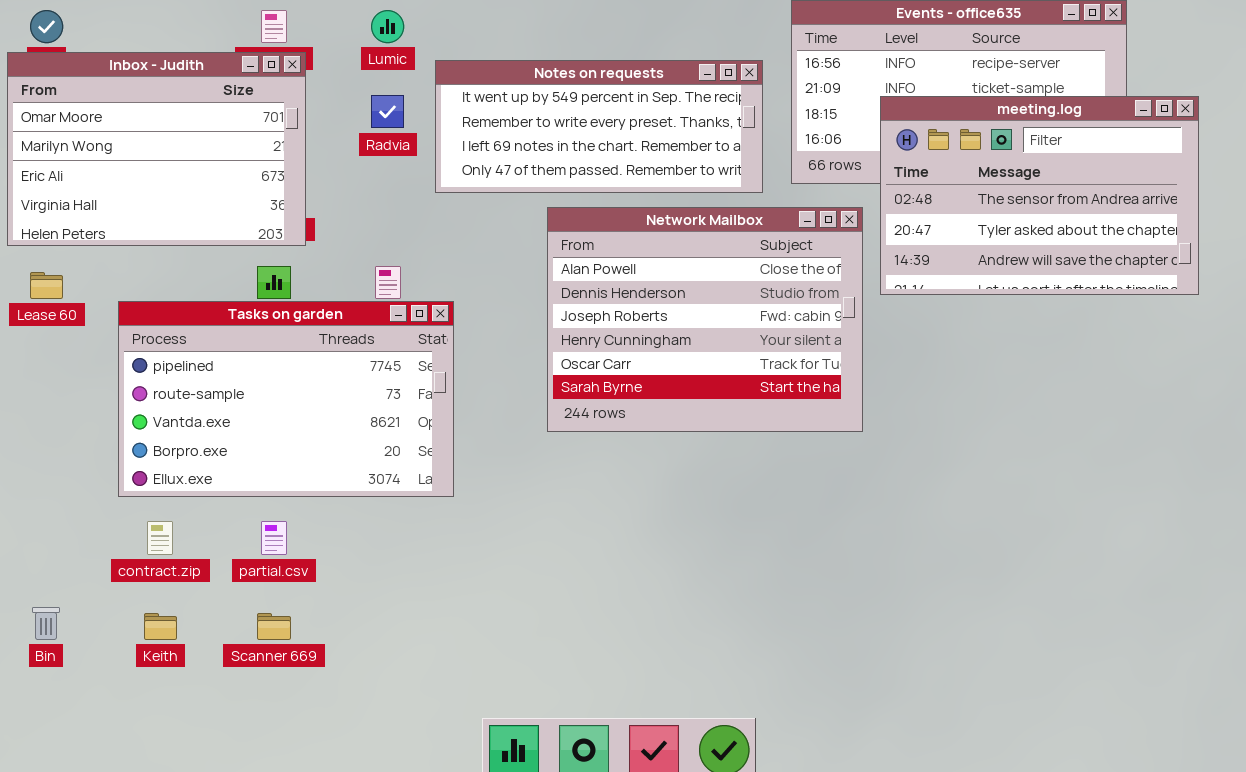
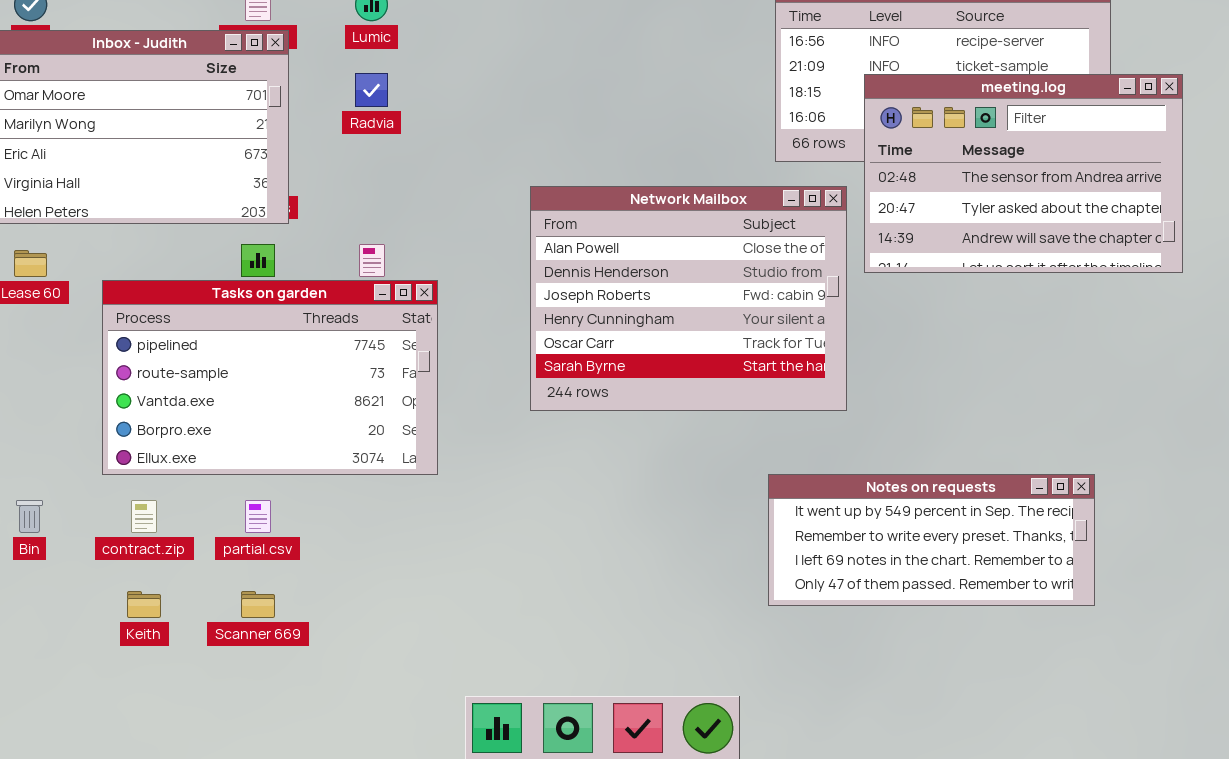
Notes on requests: [435,60,763,193] -> [768,474,1095,606], moved
Bin: [32,607,60,640] -> [16,500,43,533], moved

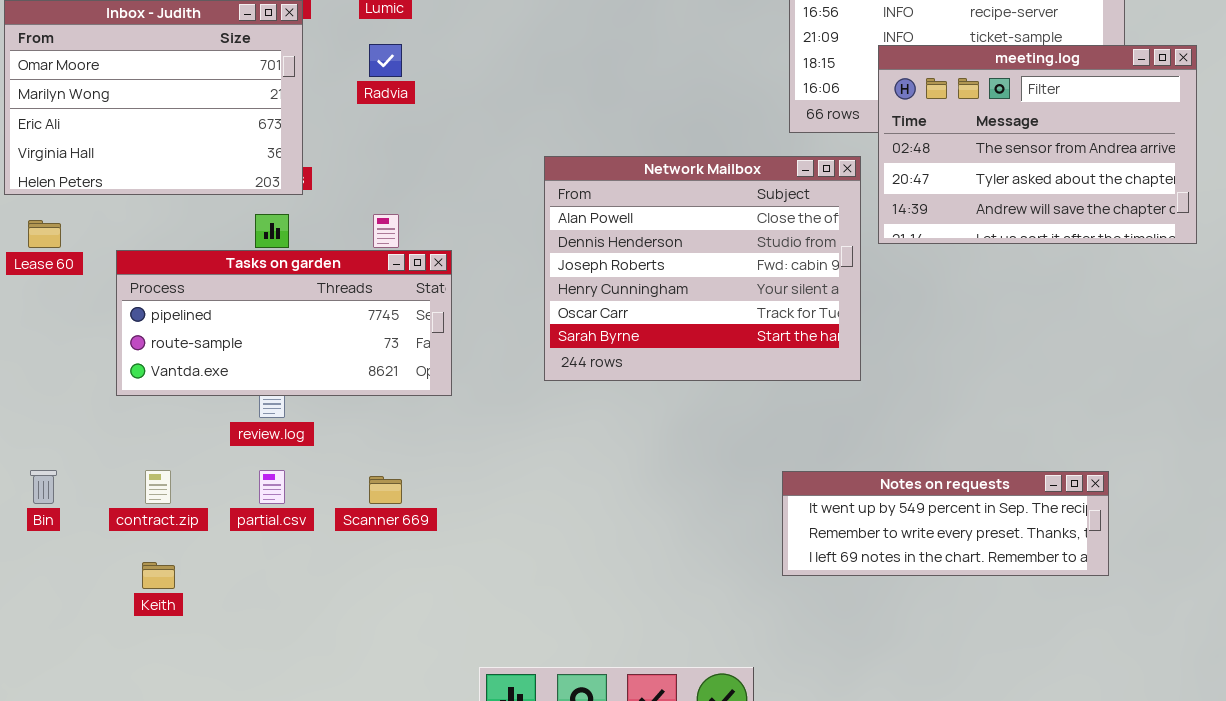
Tasks on garden: [102,280,438,475] -> [116,250,452,396], resized
Notes on requests: [768,474,1095,606] -> [782,471,1109,576], resized
Scanner 669: [241,591,275,618] -> [369,476,402,504], moved

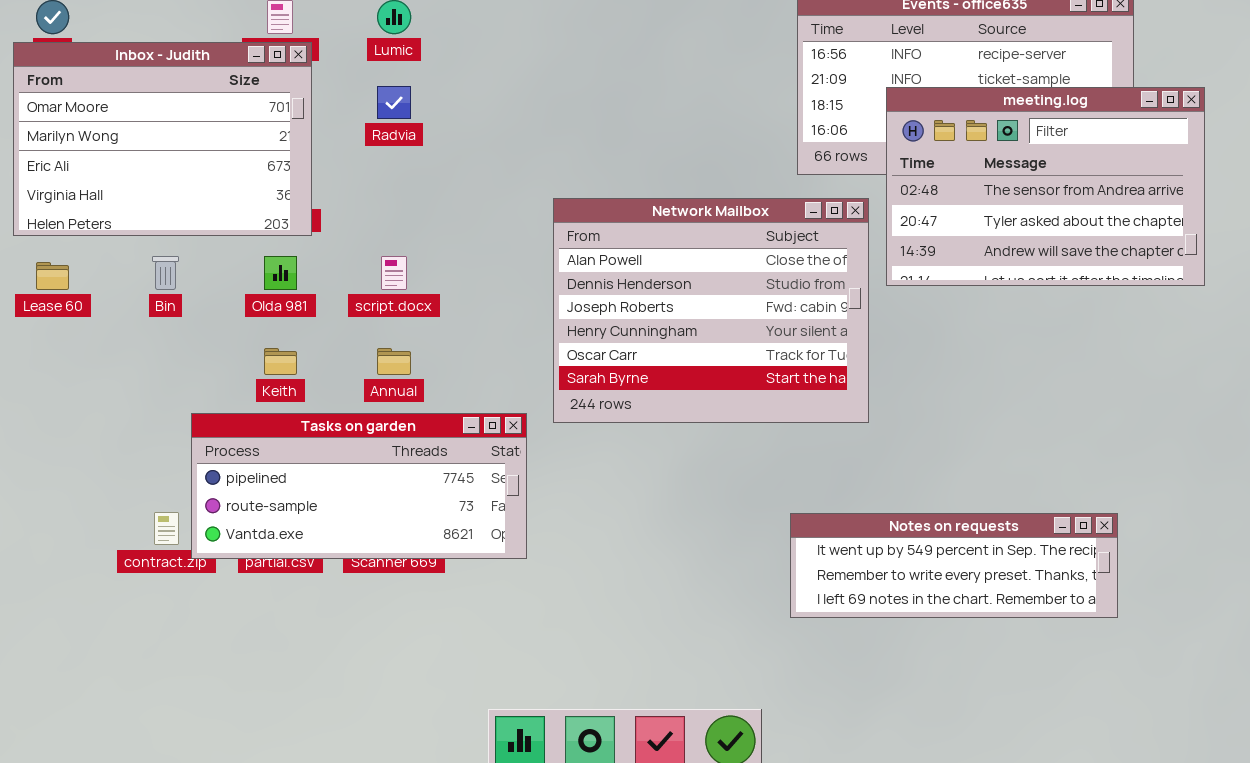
Tasks on garden: [116,250,452,396] -> [191,413,527,559], moved
Bin: [30,470,57,504] -> [152,256,179,290], moved
Keith: [142,562,175,589] -> [264,348,297,375], moved

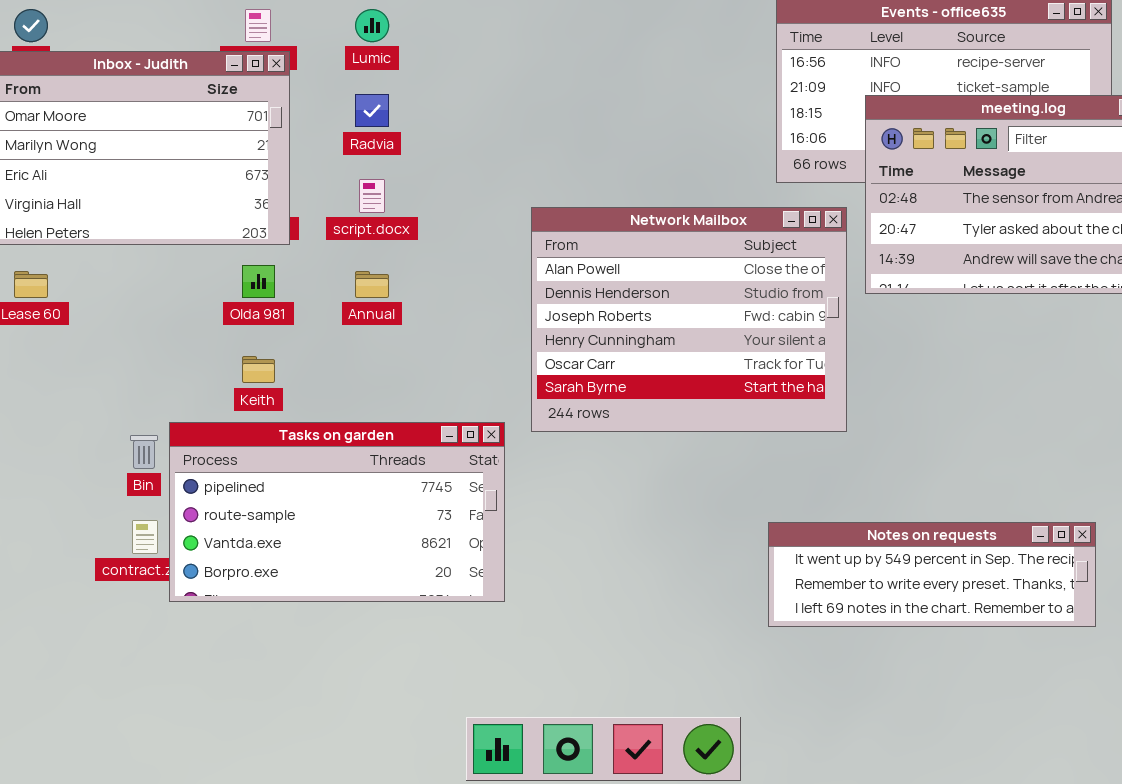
Bin: [152,256,179,290] -> [130,435,158,469], moved
script.docx: [381,256,407,290] -> [359,179,385,213], moved
Annual: [377,348,411,375] -> [355,271,389,298], moved
Tasks on garden: [191,413,527,559] -> [169,422,505,602], resized

